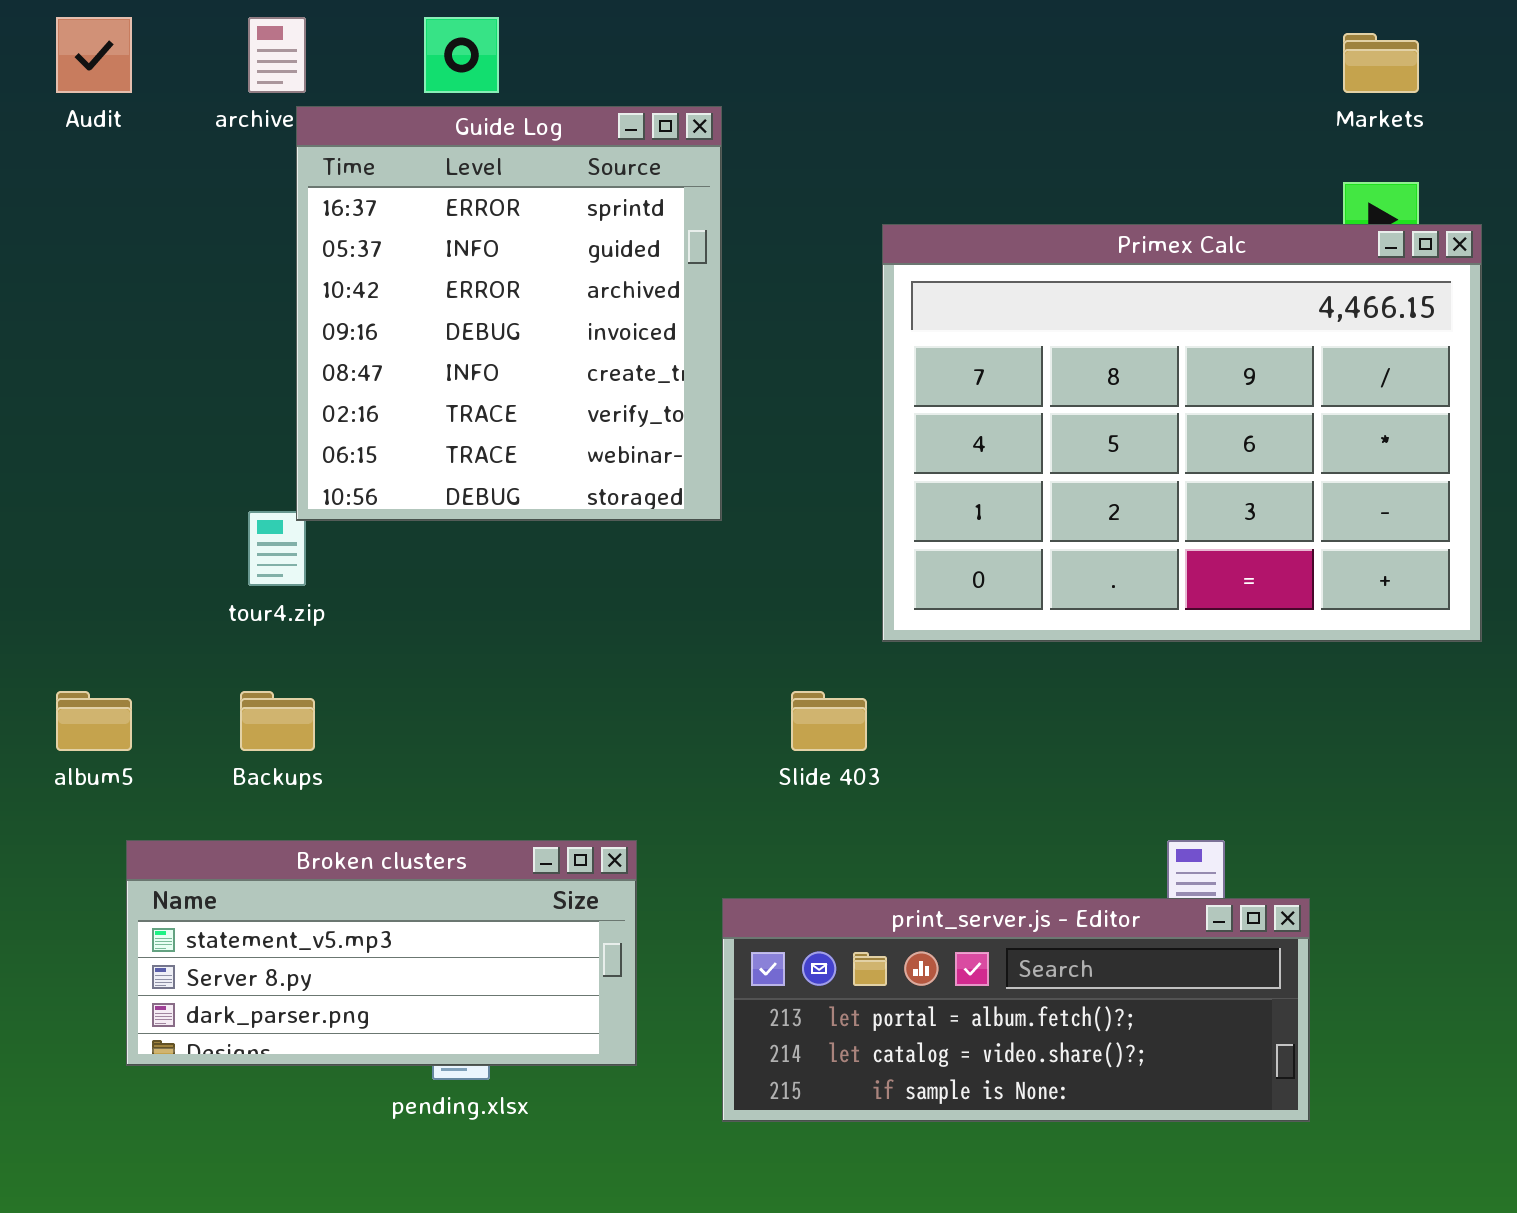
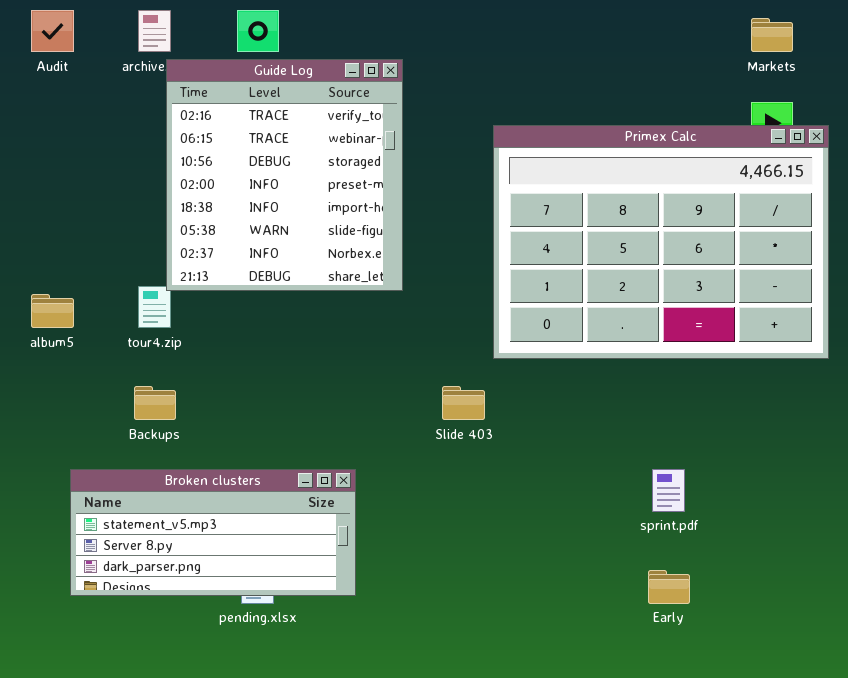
Guide Log: [296,106,722,521] -> [166,59,403,291], scrolled down 5 rows
album5: [56,691,132,751] -> [31,294,74,328], moved
print_server.js - Editor: [722,898,1310,1122] -> none, closed

